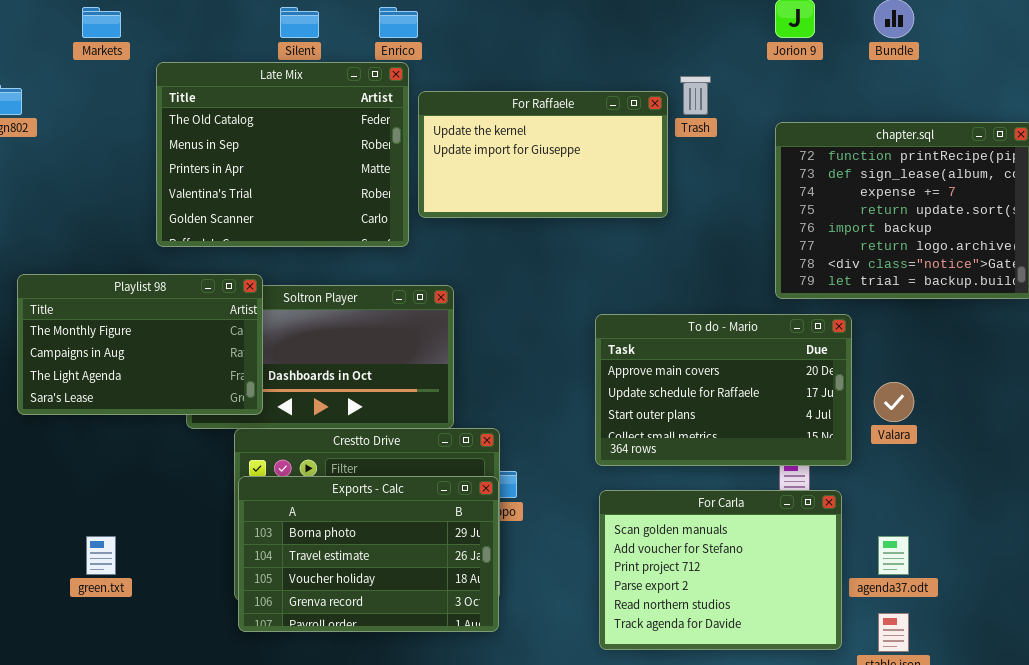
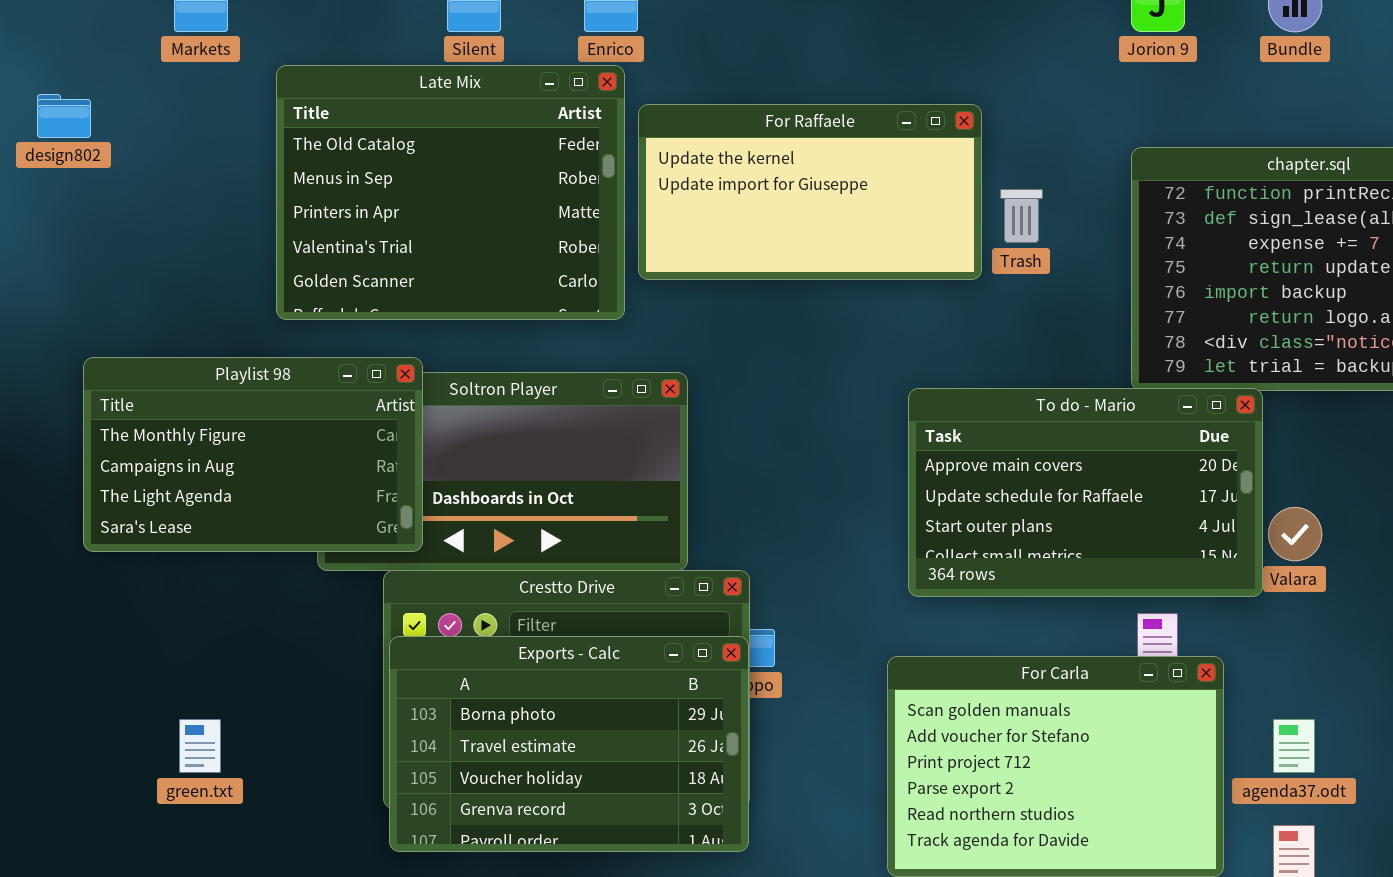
Trash: [680,76,711,115] -> [1000,189,1043,243], moved
To do - Mario: [595,314,852,466] -> [908,388,1263,597], moved

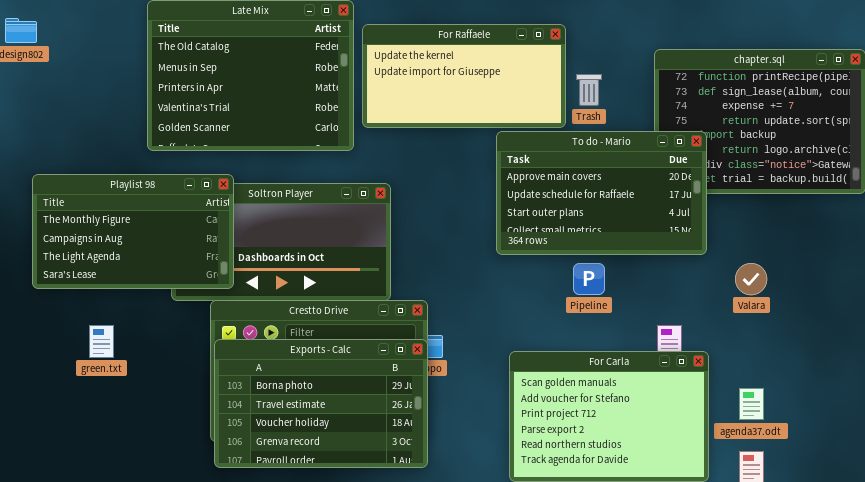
To do - Mario: [908,388,1263,597] -> [496,131,707,255], moved
green.txt: [179,719,221,773] -> [89,325,114,358], moved

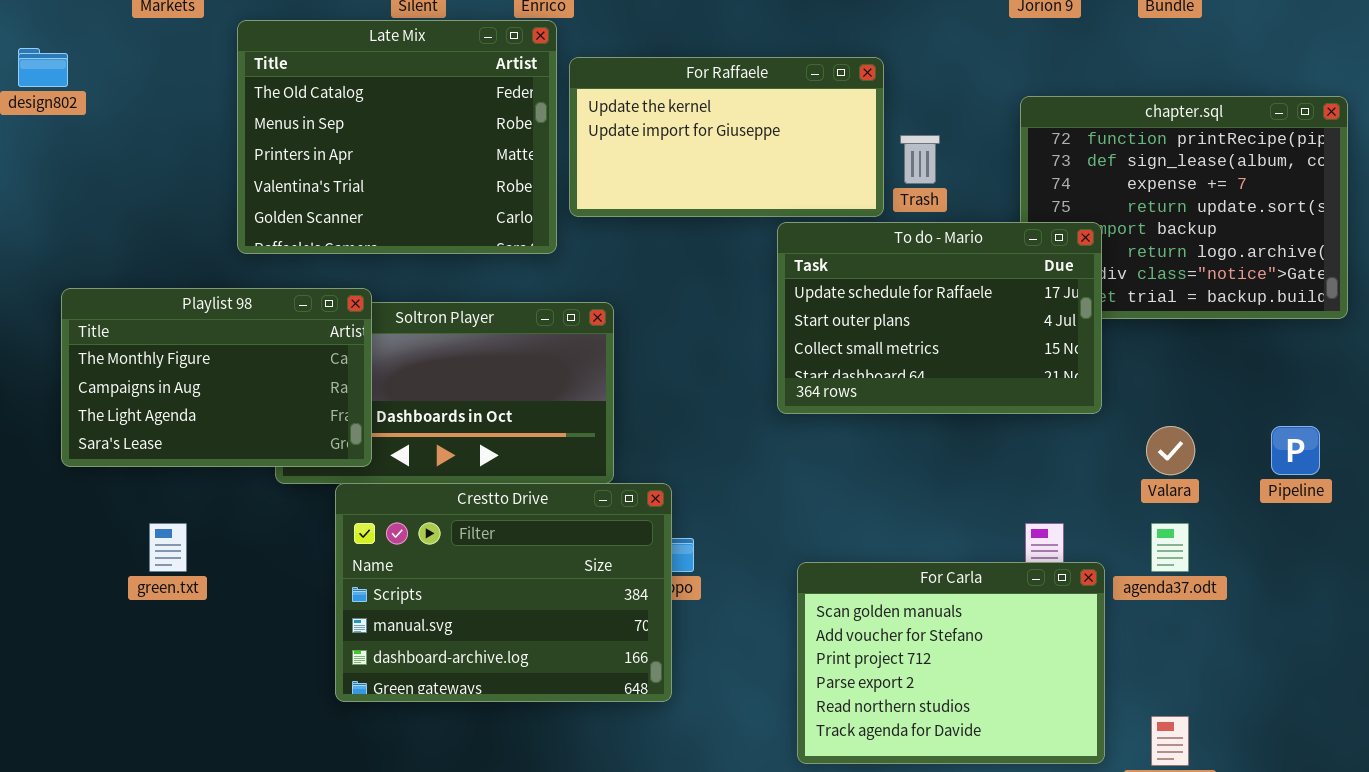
To do - Mario: [496,131,707,255] -> [777,222,1102,414], scrolled down 1 row
Pipeline: [573,263,605,295] -> [1271,426,1320,475], moved
Exports - Calc: [214,339,428,468] -> none, closed
agenda37.odt: [739,388,764,420] -> [1151,523,1189,572], moved

